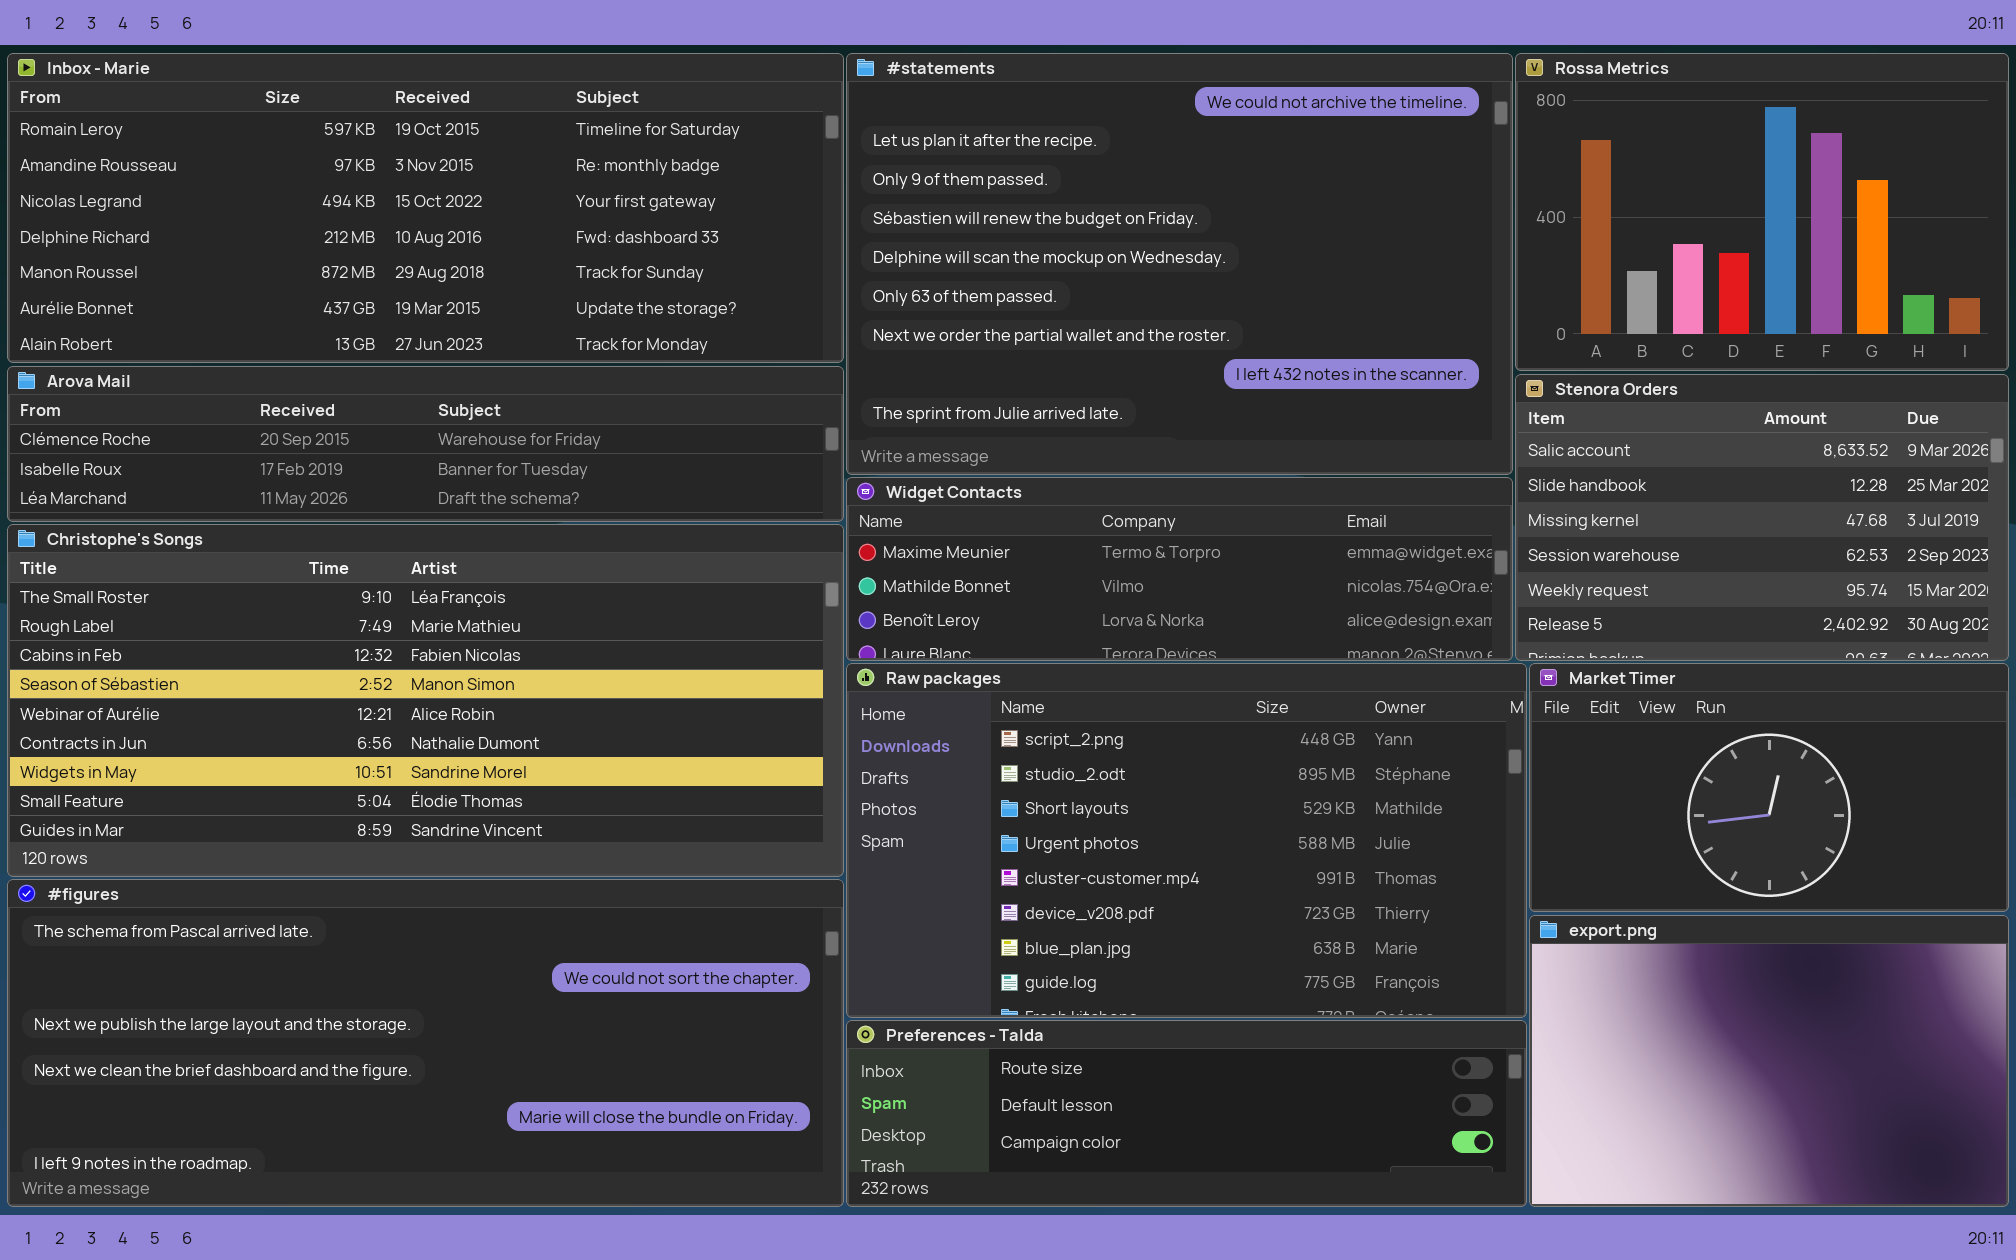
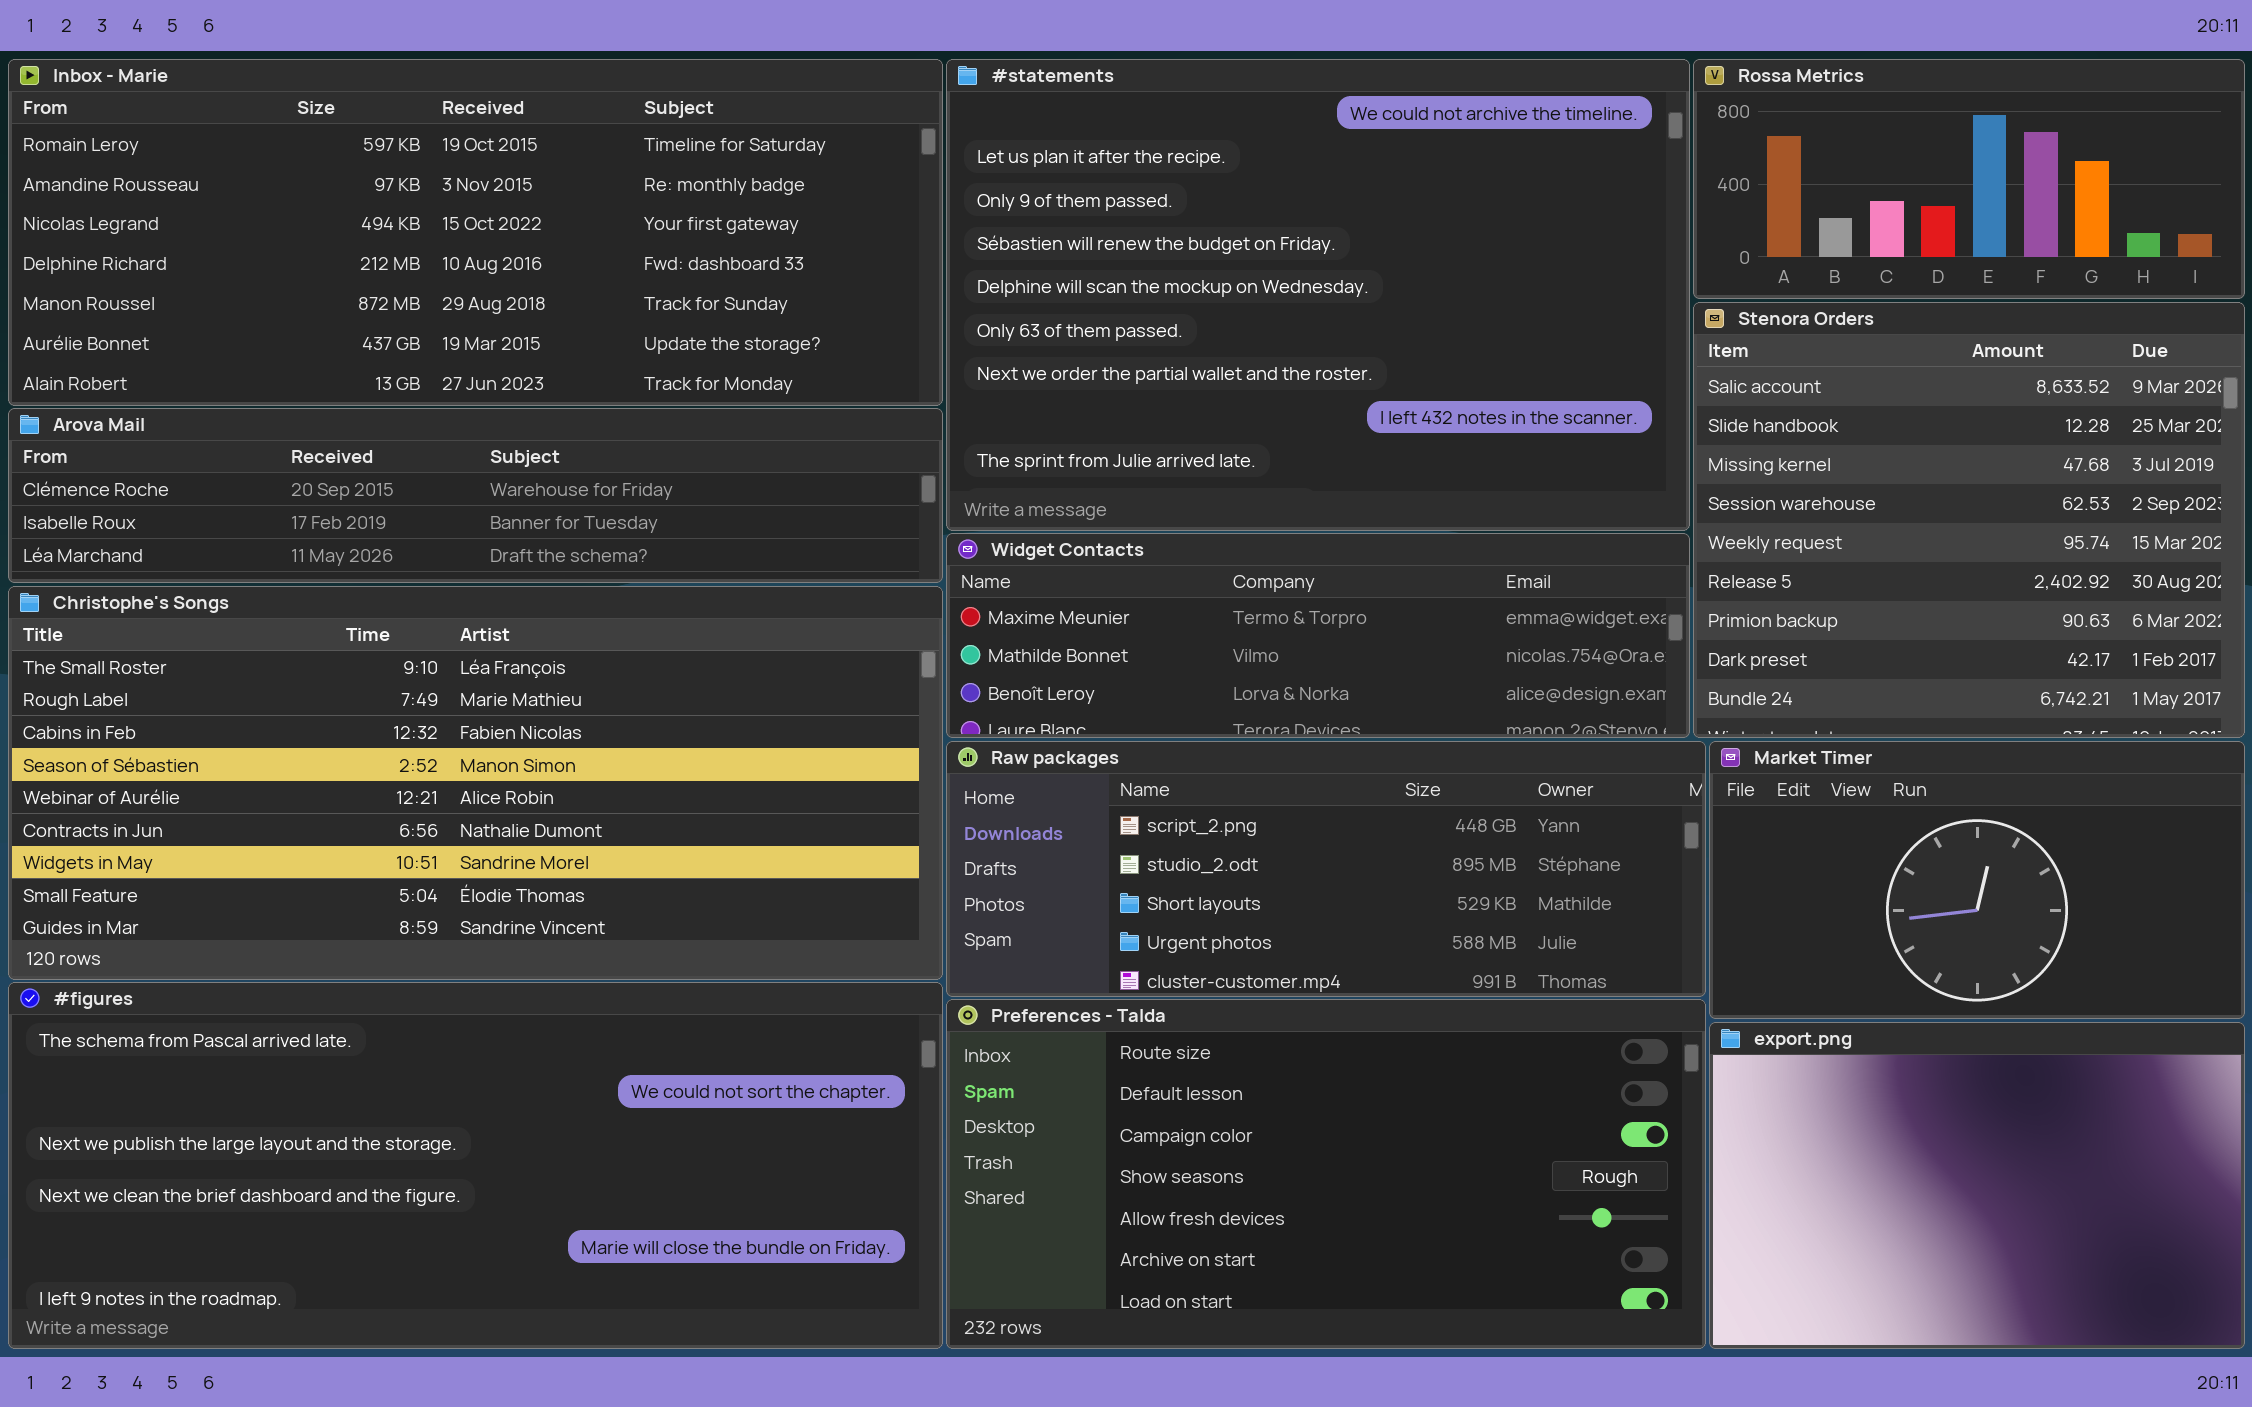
Rossa Metrics: [1515,53,2009,371] -> [1693,59,2245,299], resized
Stenora Orders: [1515,374,2009,661] -> [1693,302,2245,738], resized
Raw packages: [846,663,1527,1018] -> [946,741,1706,997], resized
Preferences - Talda: [846,1020,1527,1207] -> [946,999,1706,1349], resized

